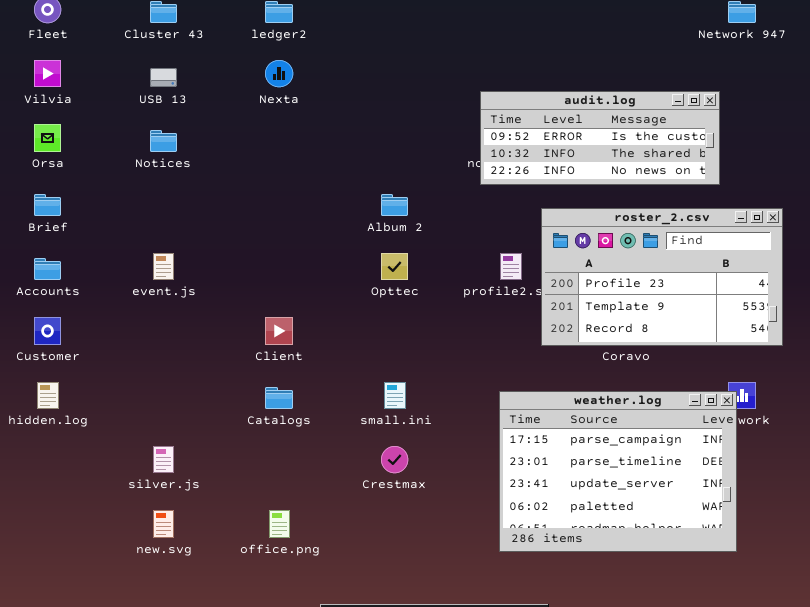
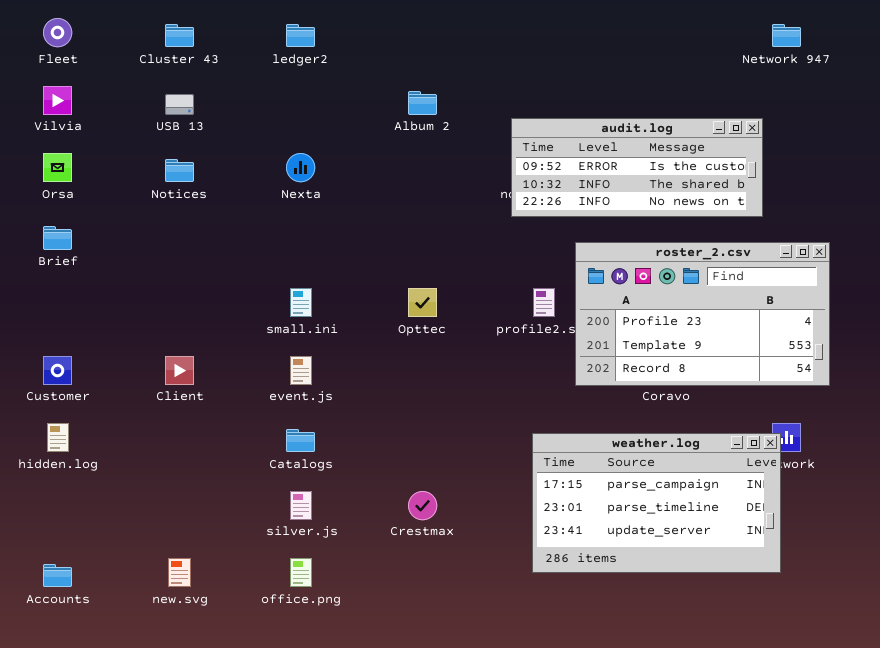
Nexta: [265,60,293,87] -> [286,153,315,182], moved
Album 2: [381,194,408,216] -> [408,91,437,115], moved
event.js: [153,253,174,280] -> [290,356,312,385], moved
Accounts: [34,258,61,280] -> [43,564,72,587], moved
Client: [265,317,293,345] -> [165,356,194,385], moved
small.ini: [384,382,406,409] -> [290,288,312,317], moved
weather.log: [499,391,737,552] -> [532,433,781,573], resized
silver.js: [153,446,174,473] -> [290,491,312,520], moved

